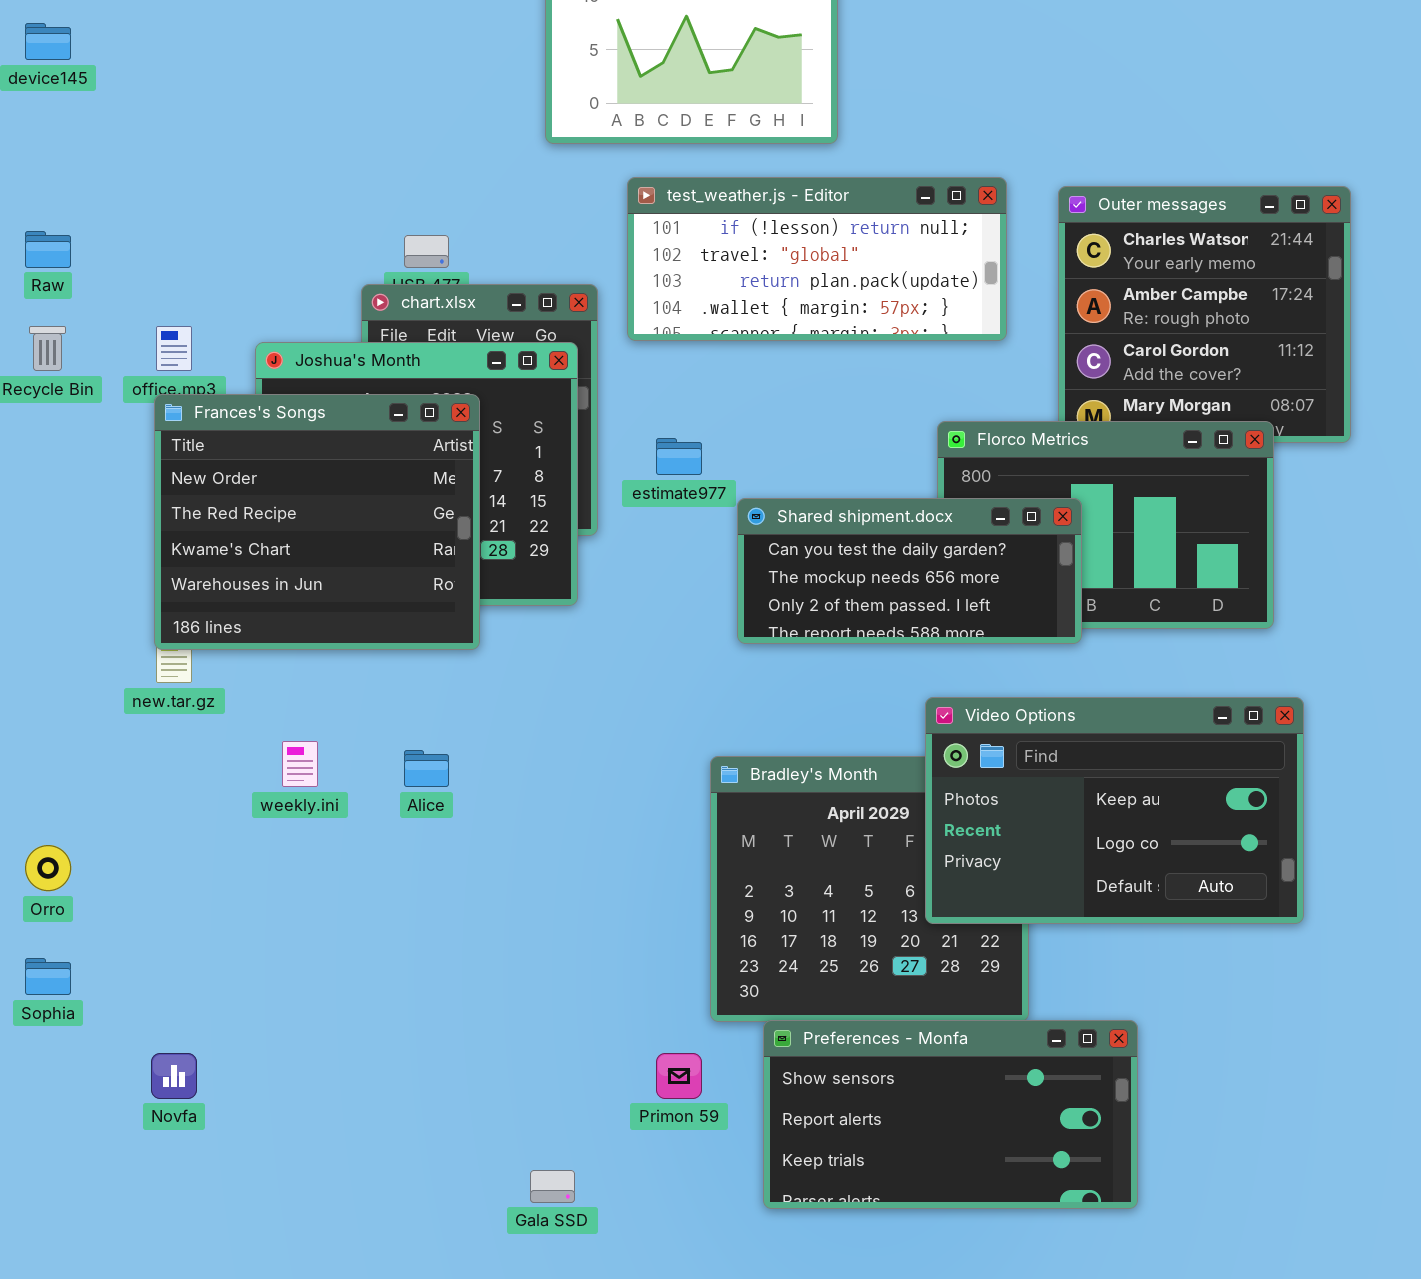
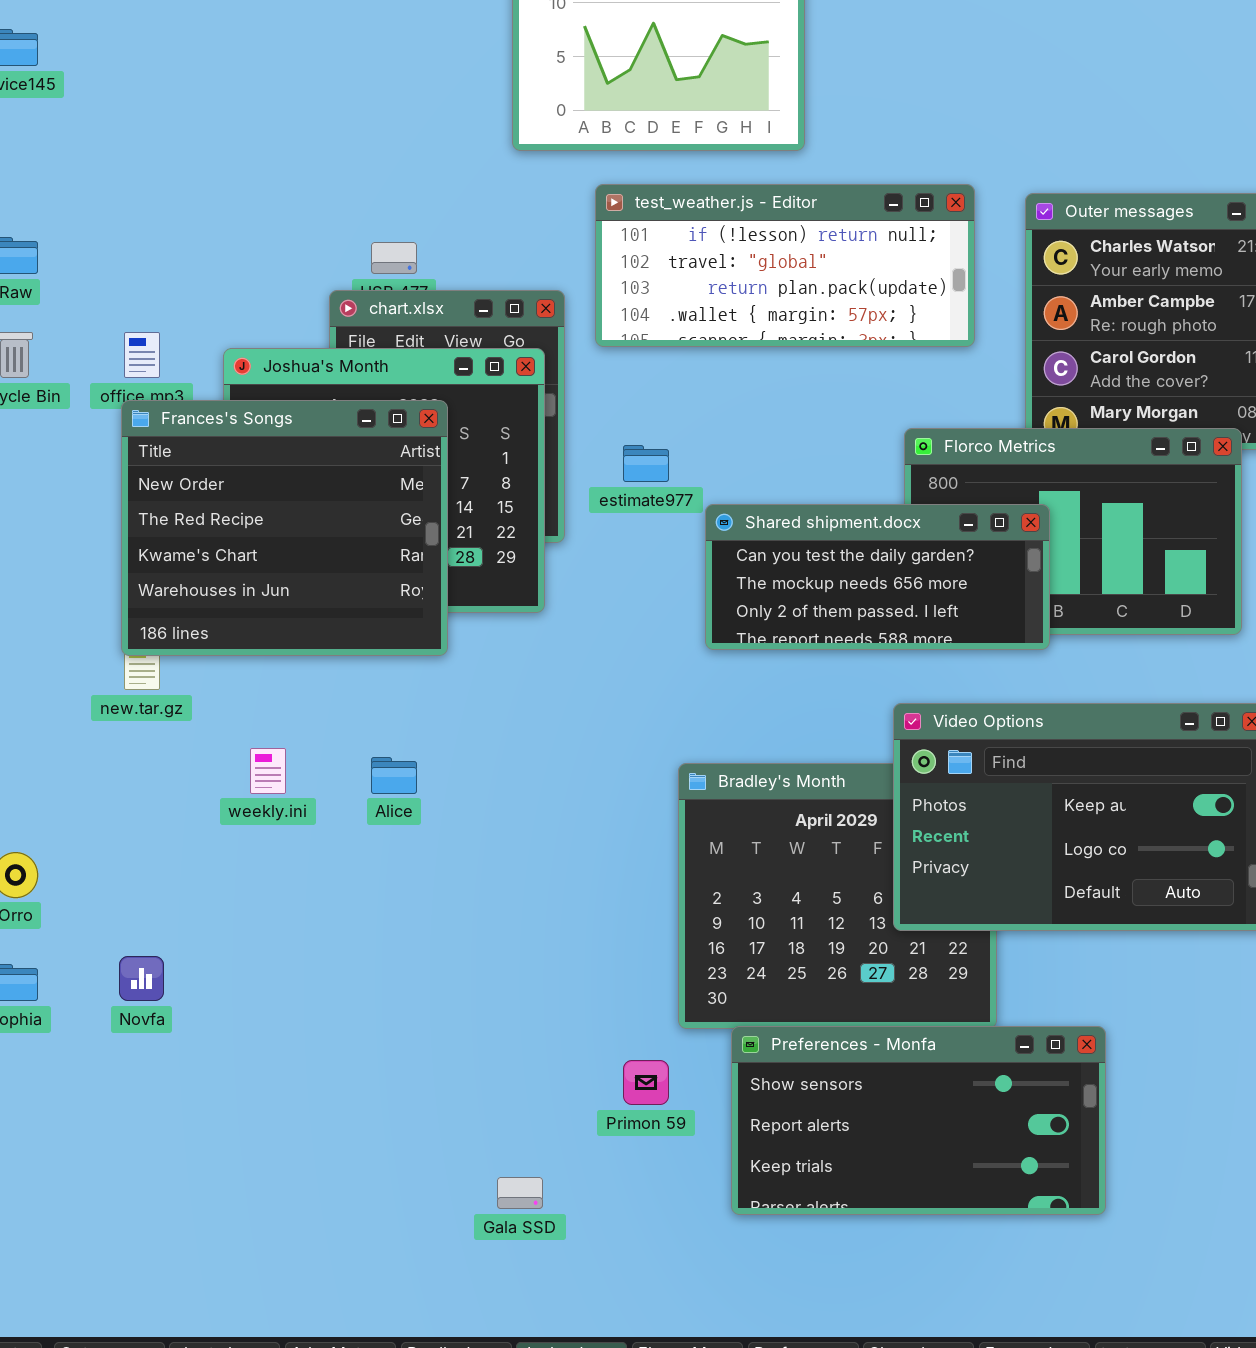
Novfa: [151,1053,197,1099] -> [119,956,164,1001], moved

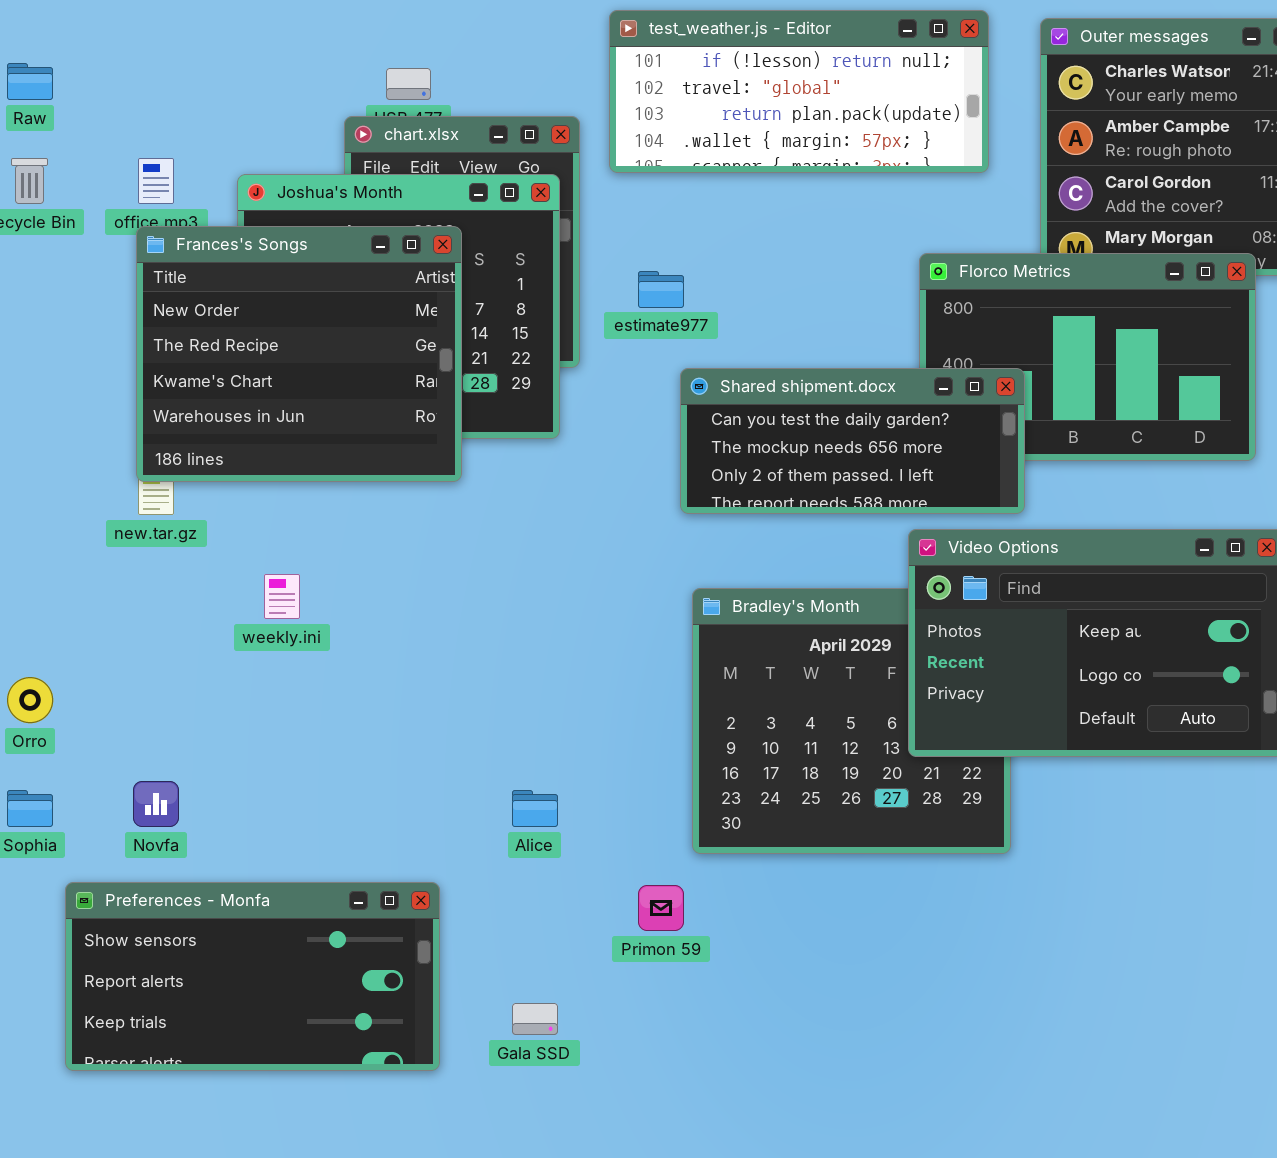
Shared shipment.docx: [705,504,1050,650] -> [680,368,1025,514], moved
Alice: [371,757,417,794] -> [512,790,558,827], moved
Preferences - Monfa: [731,1026,1106,1215] -> [65,882,440,1071], moved

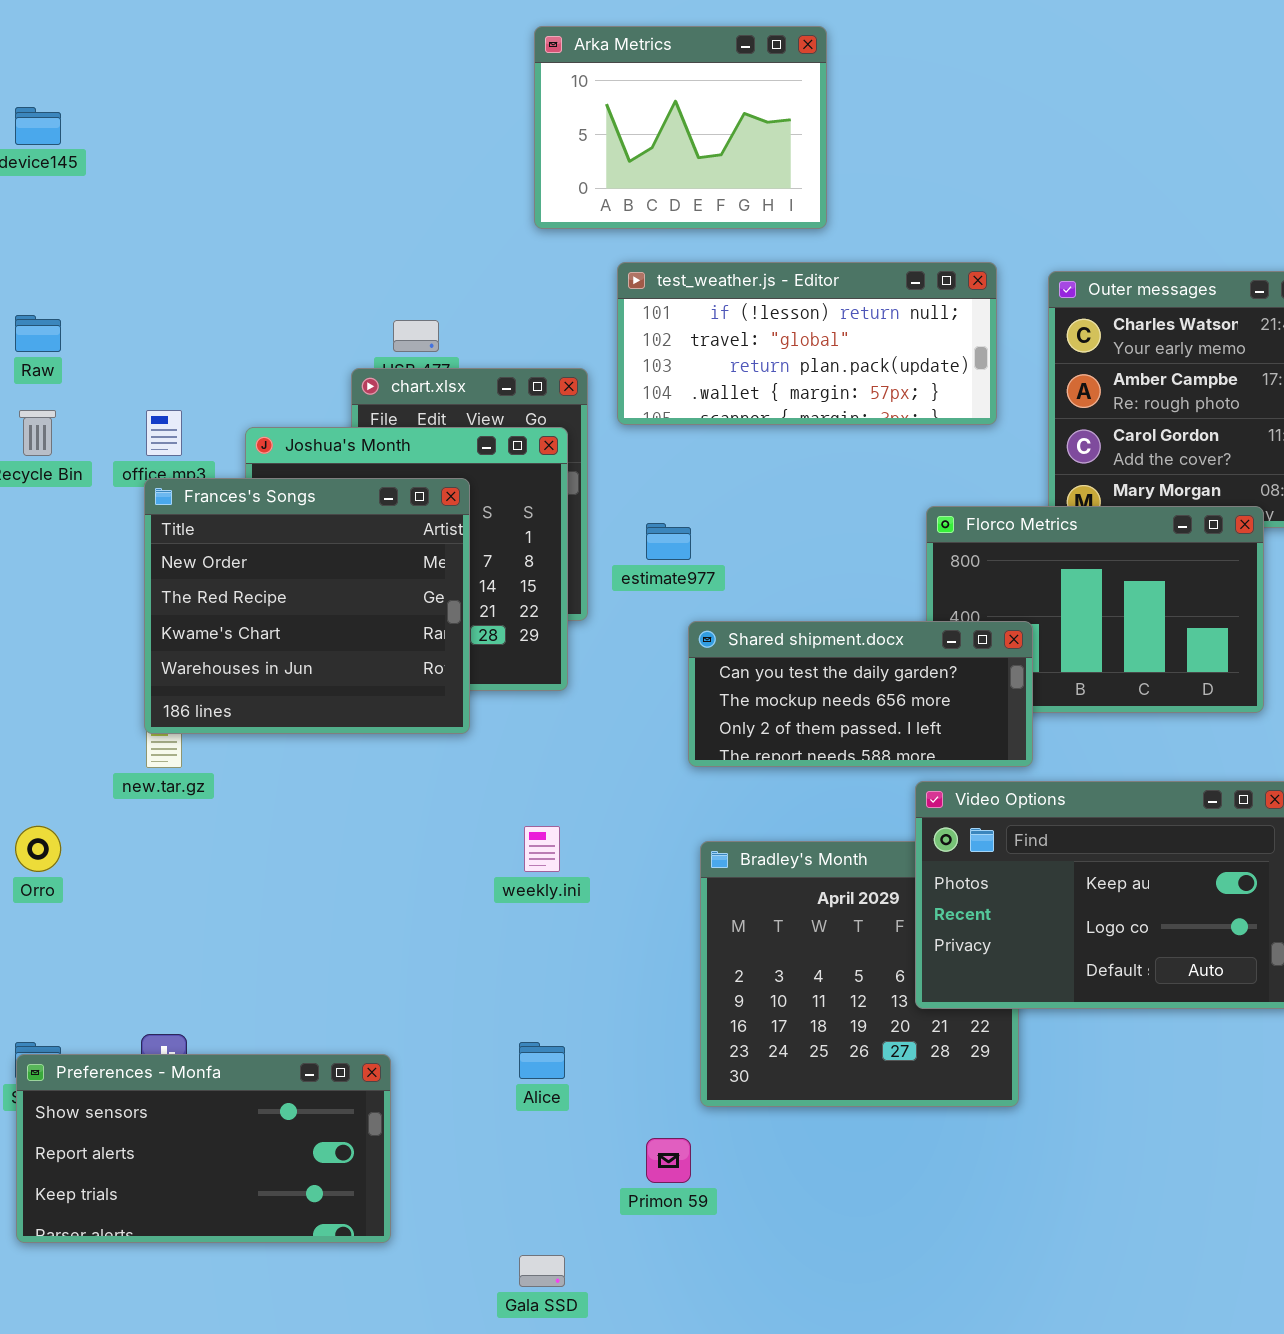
weekly.ini: [264,574,300,619] -> [524,826,560,872], moved
Orro: [7,677,53,723] -> [15,826,61,872], moved
Preferences - Monfa: [65,882,440,1071] -> [16,1054,391,1243], moved

